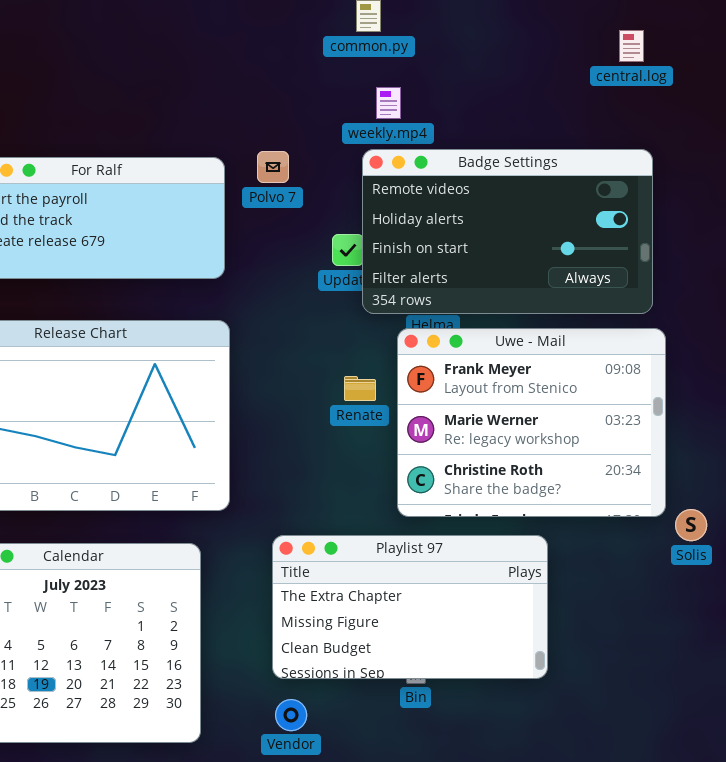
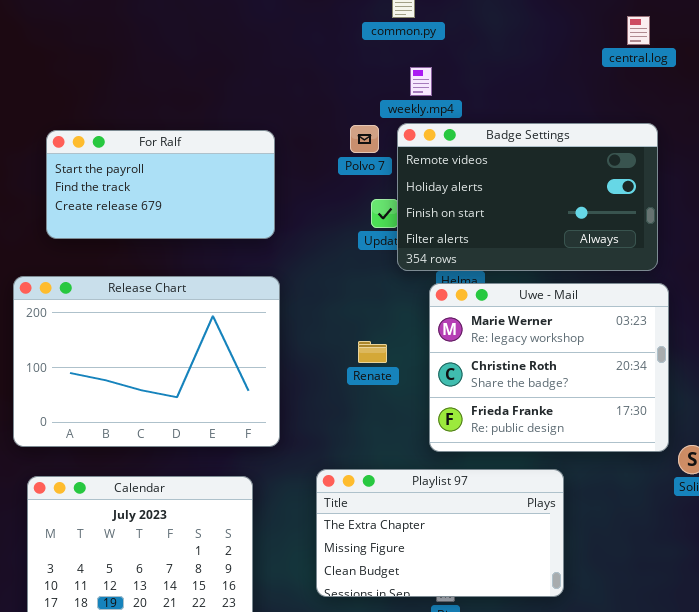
Polvo 7: [257,151,289,183] -> [350,125,379,153], moved
Uwe - Mail: [397,328,666,517] -> [429,283,669,452], scrolled down 1 row
Renate: [344,376,376,401] -> [358,341,387,363], moved

